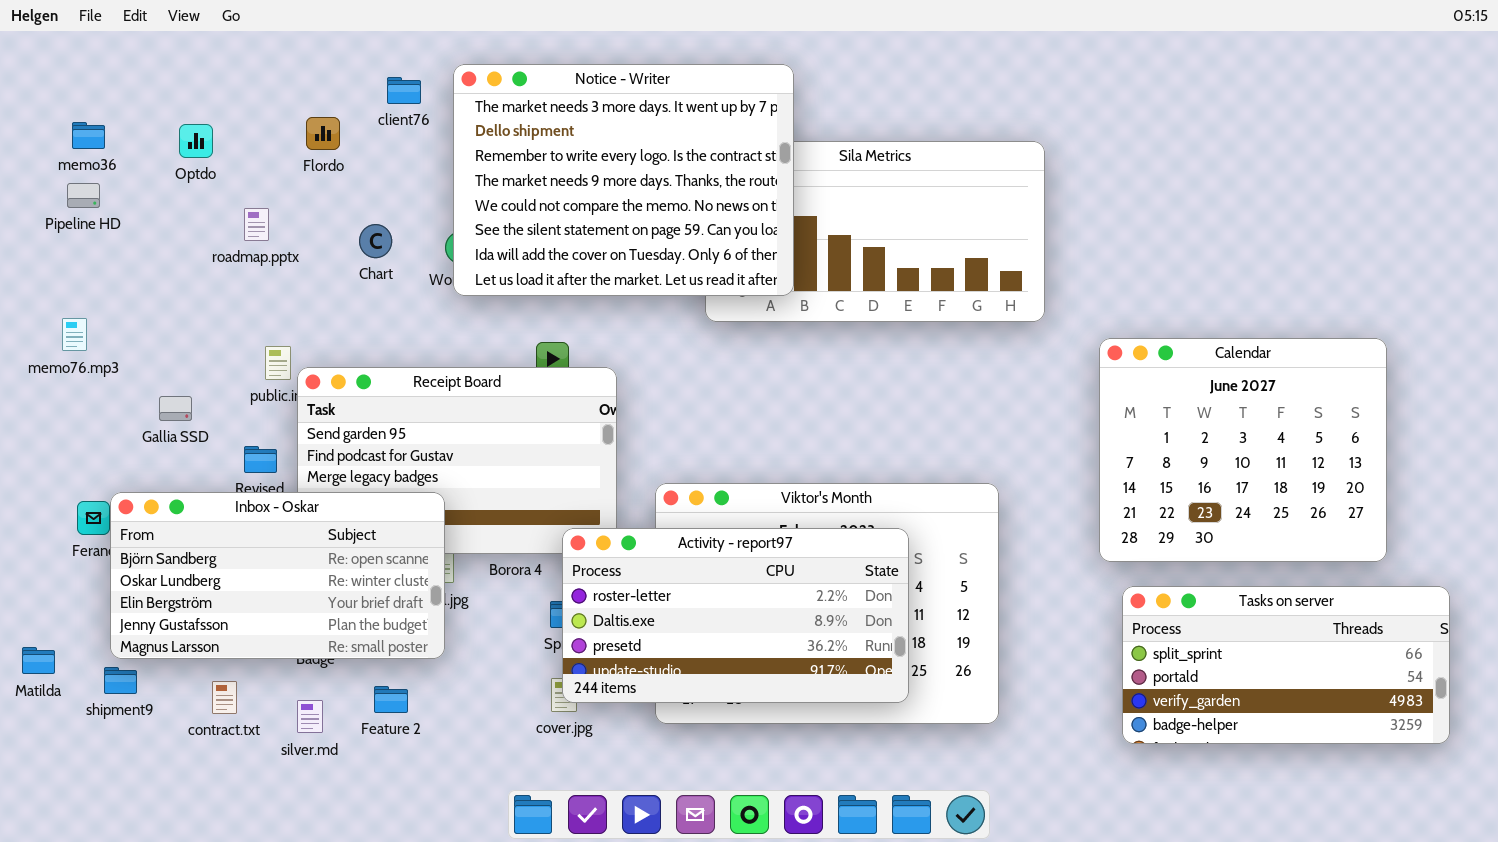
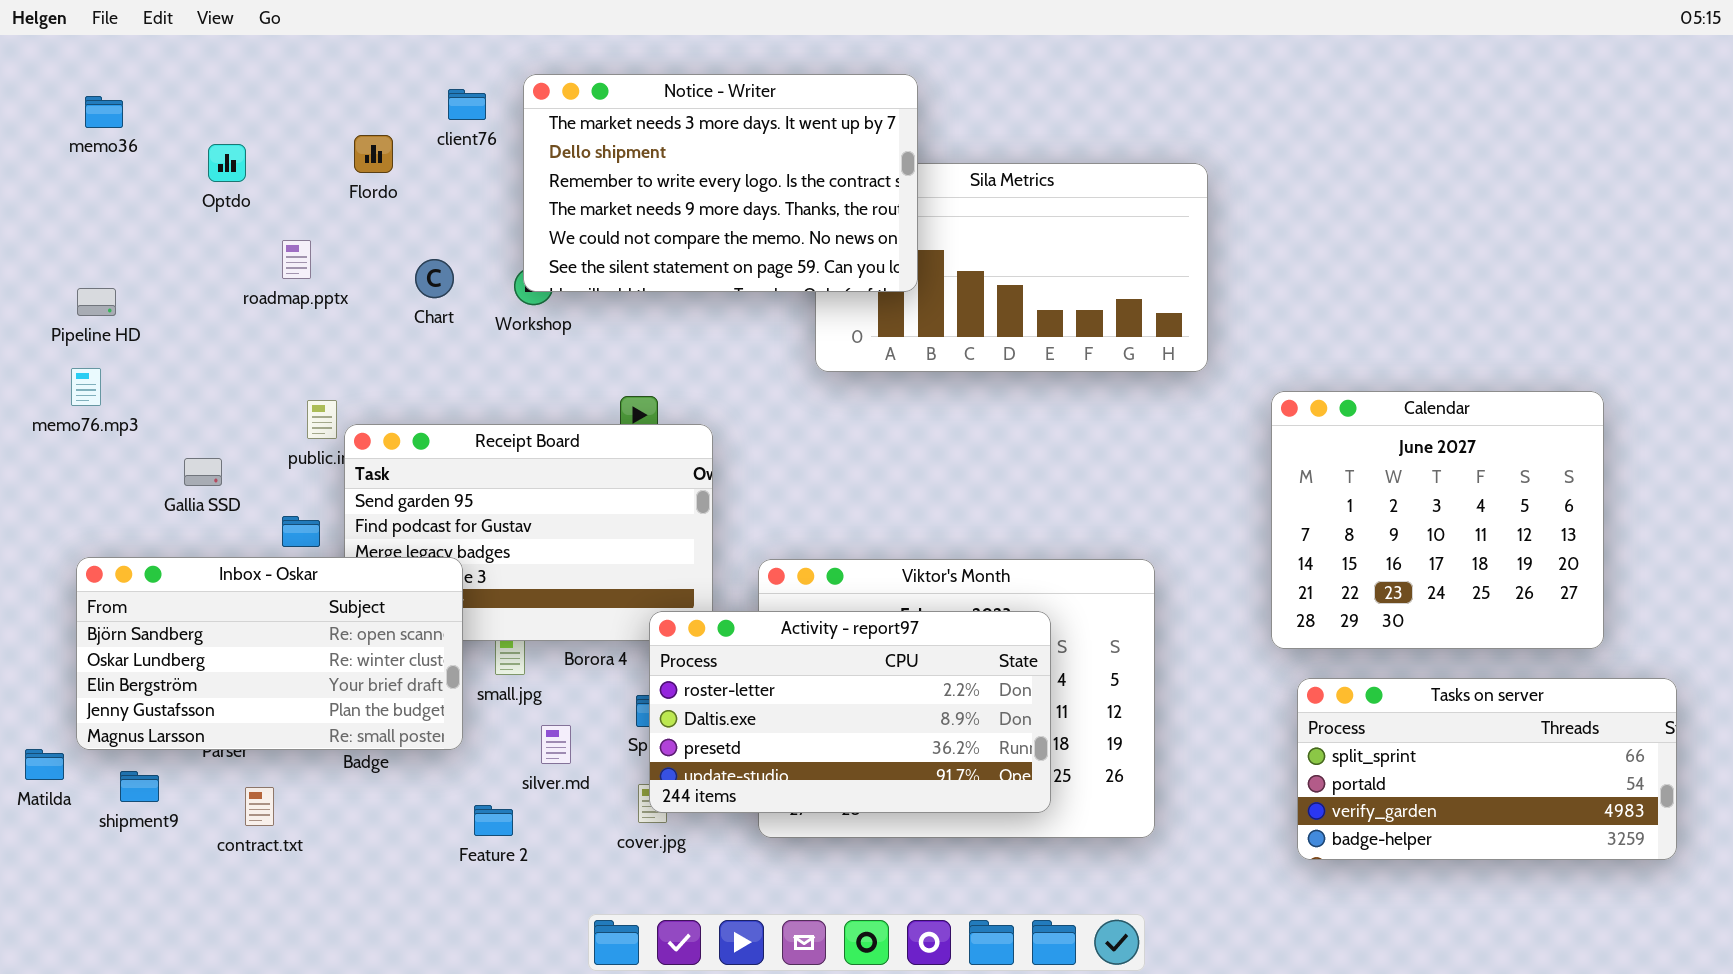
Notice - Writer: [453,64,794,296] -> [523,74,918,292], resized
memo36: [72,122,105,149] -> [85,96,123,128], moved
Pipeline HD: [67,183,100,208] -> [77,288,116,316], moved
Inbox - Oskar: [110,492,445,659] -> [76,557,463,750], moved
Feature 2: [374,686,408,713] -> [474,805,513,836], moved
silver.md: [297,700,323,733] -> [541,725,571,764], moved

